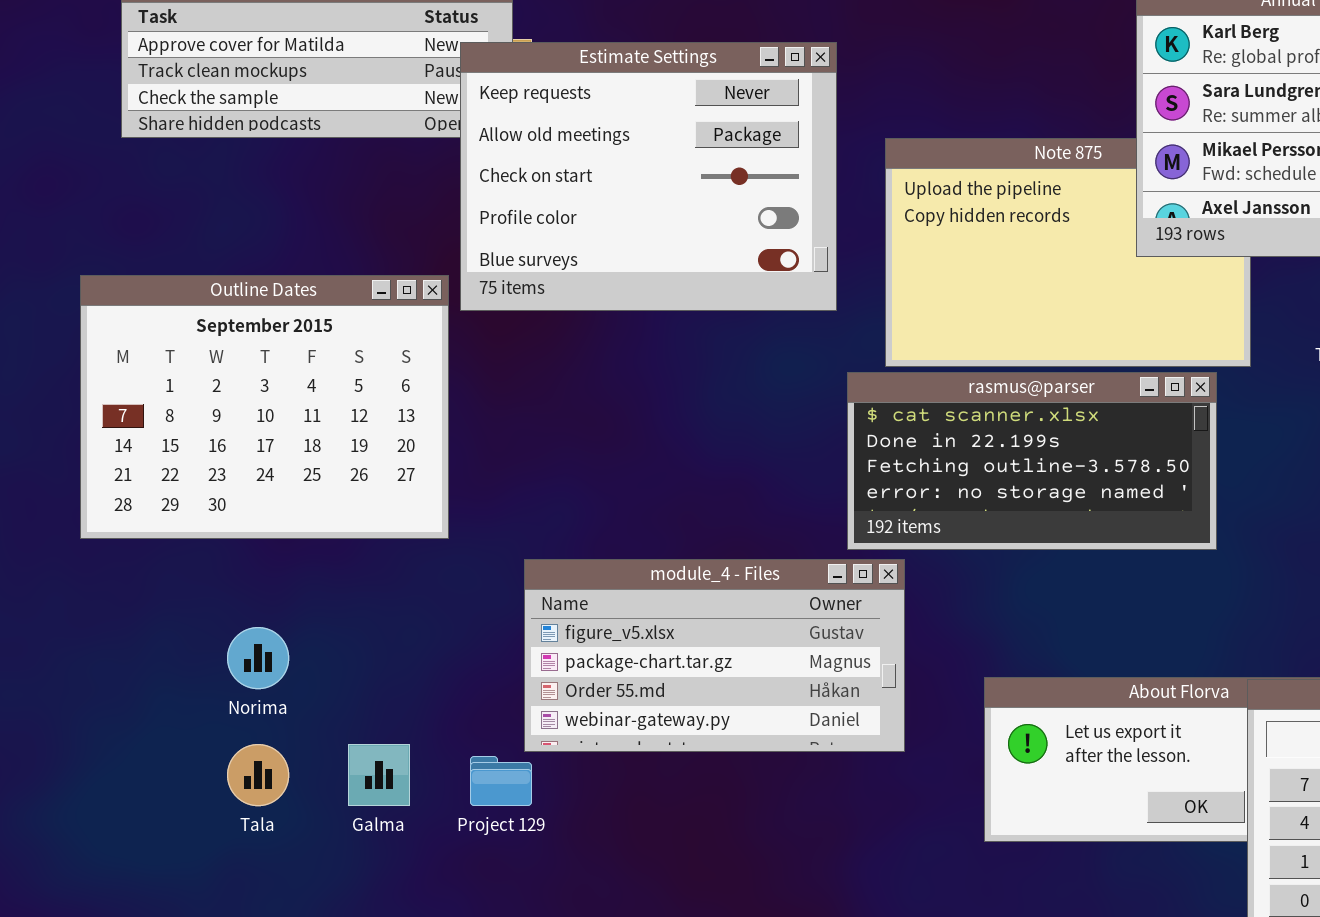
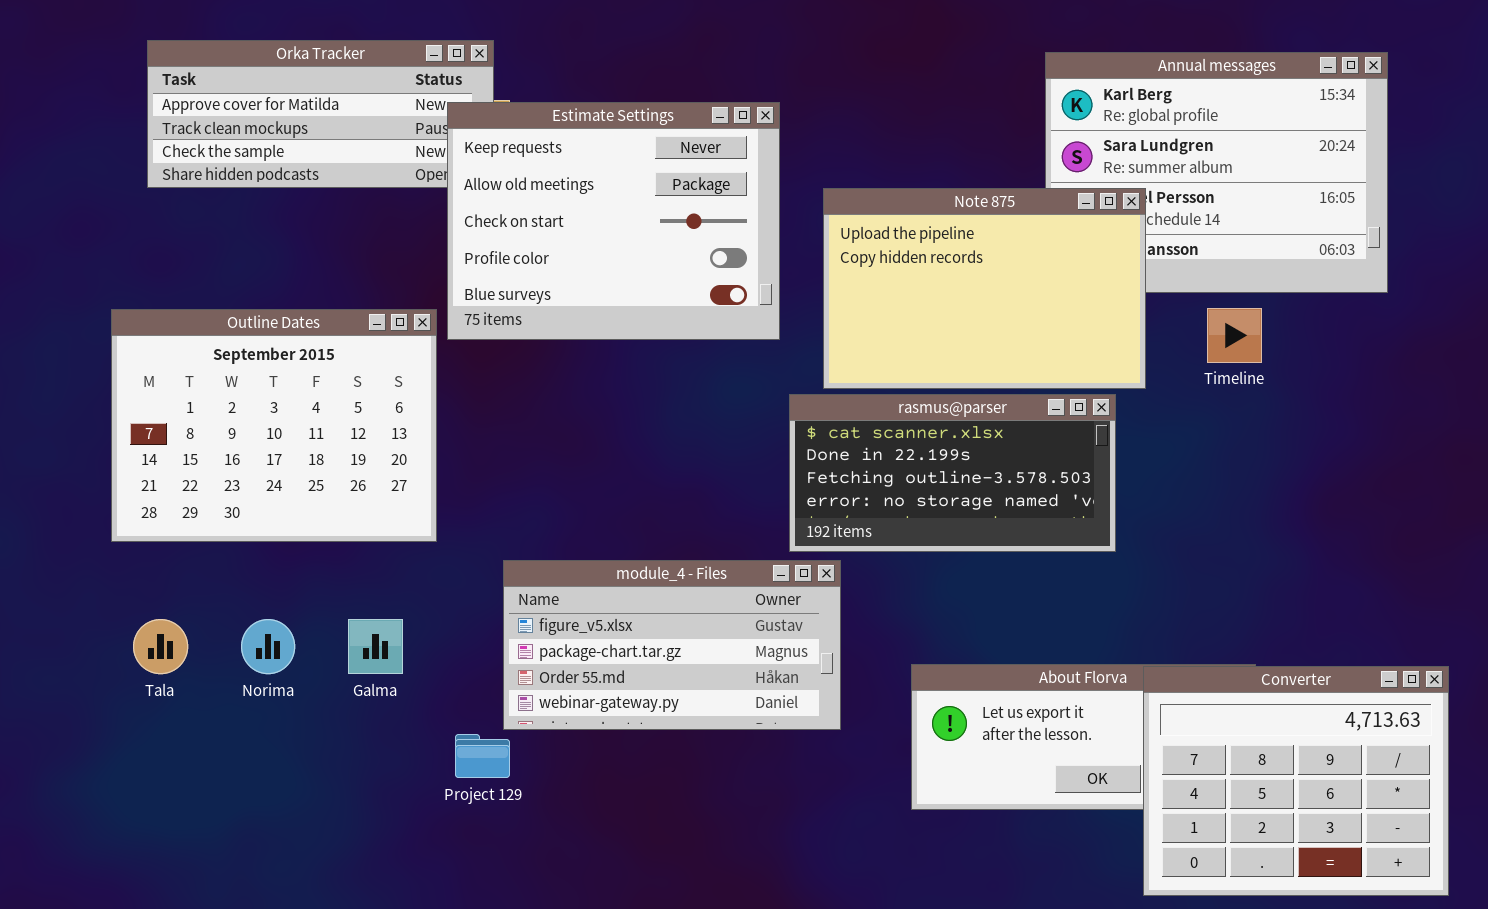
Note 875: [885,138,1251,367] -> [823,188,1146,389], raised
Tala: [227,744,289,806] -> [133,619,188,674], moved
Galma: [348,744,410,806] -> [348,619,403,674], moved

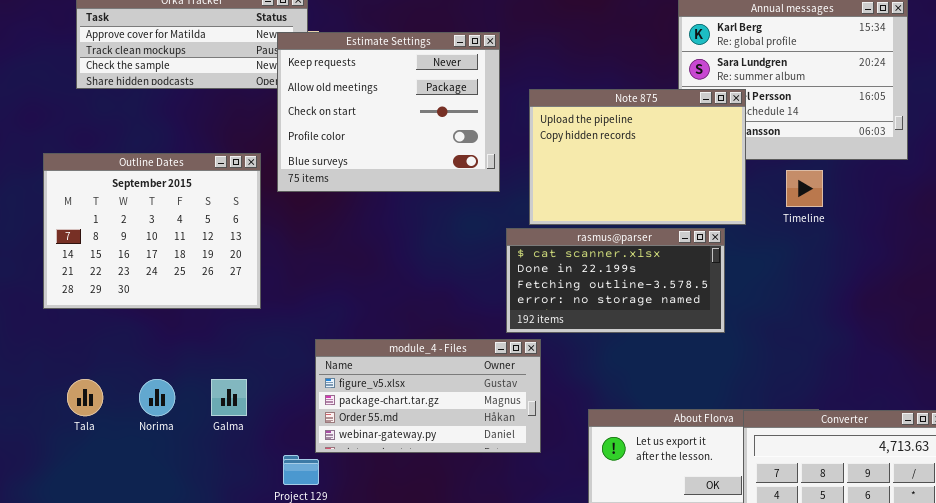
Outline Dates: [111,309,437,542] -> [43,153,261,309], moved

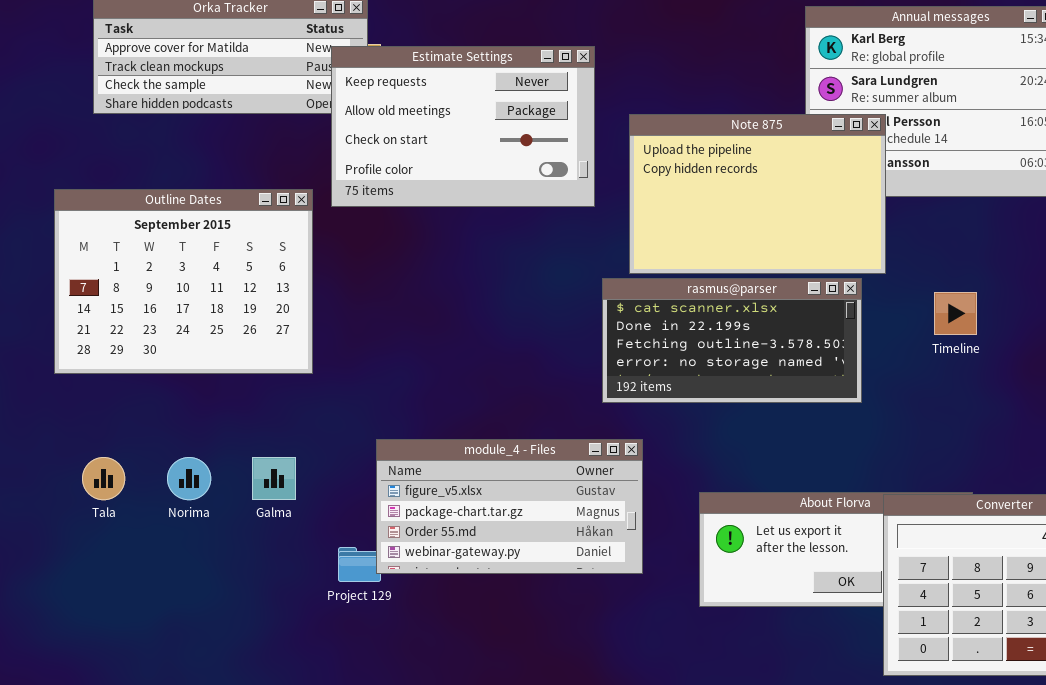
Estimate Settings: [277,32,500,192] -> [331,46,595,207], resized
Timeline: [786,170,823,207] -> [934,292,977,335], moved
module_4 - Files: [315,339,541,453] -> [376,439,643,574], moved

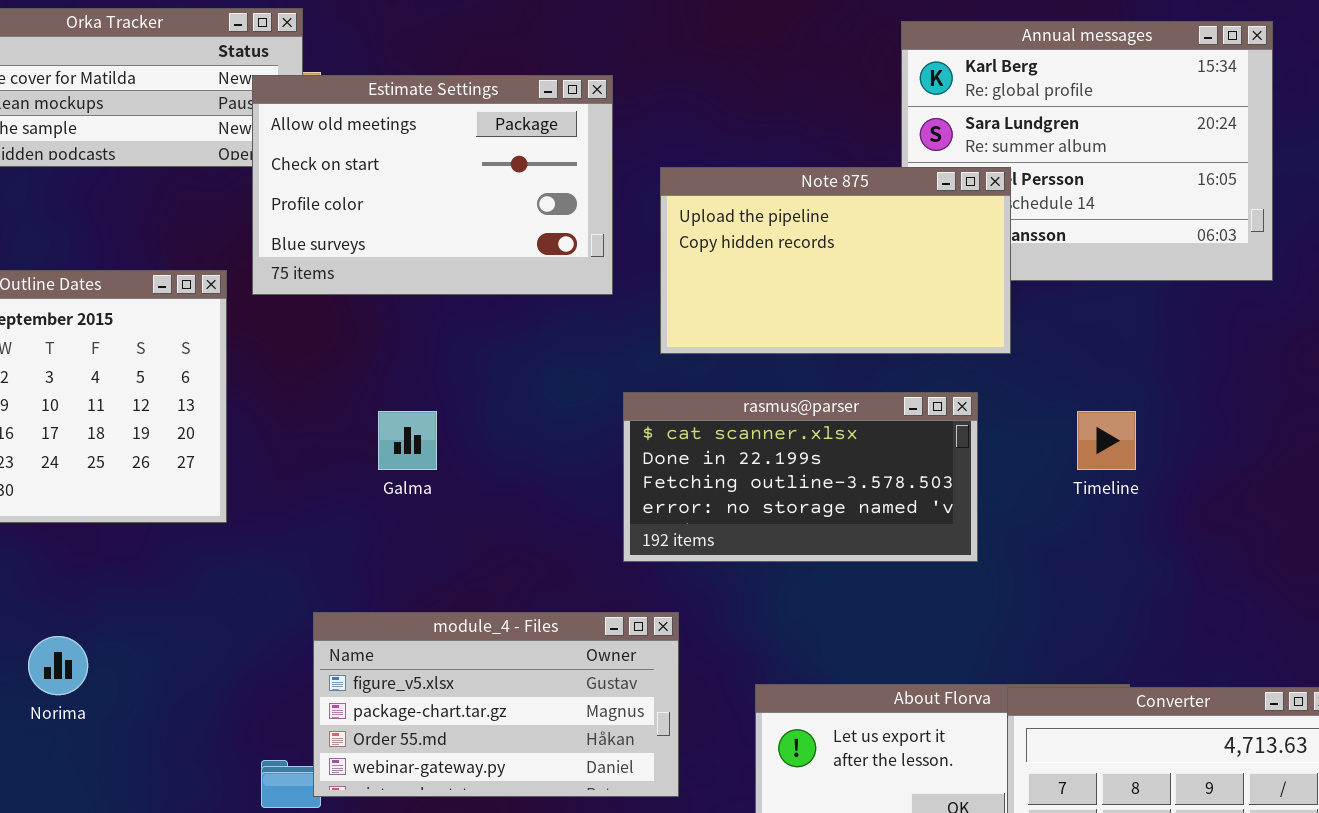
Estimate Settings: [331,46,595,207] -> [252,75,613,295], scrolled down 1 row
Note 875: [629,114,886,274] -> [660,167,1011,354], resized
Galma: [252,457,296,500] -> [378,411,437,470], moved

